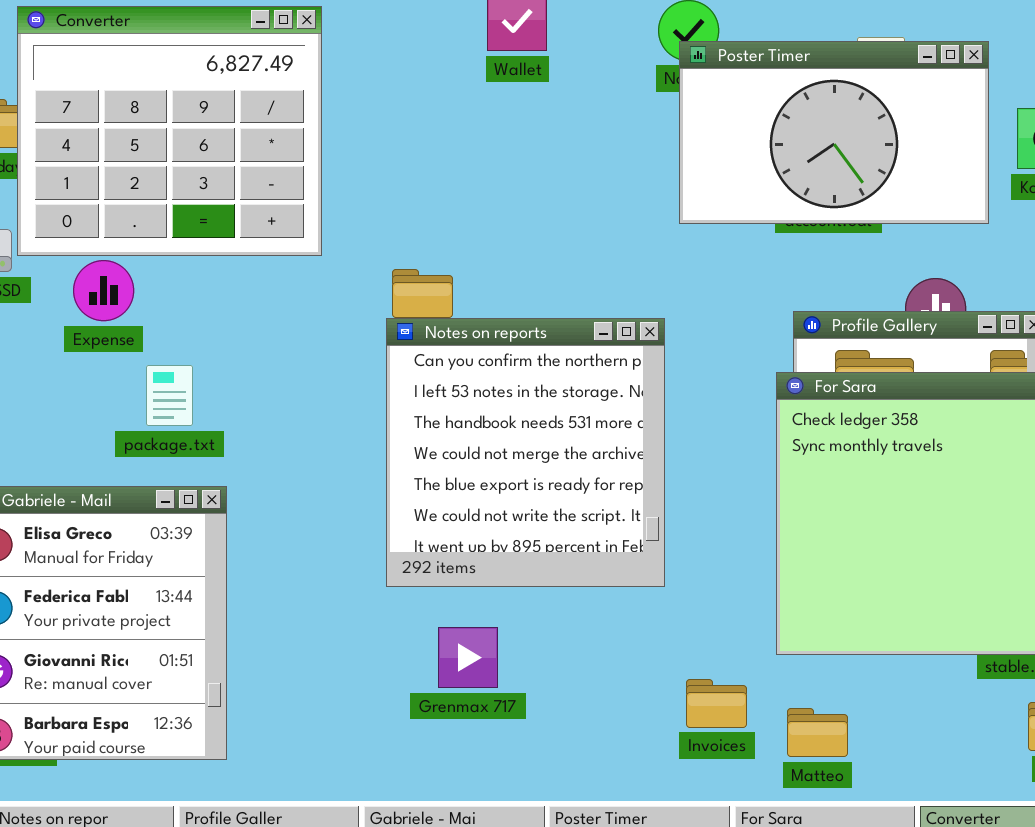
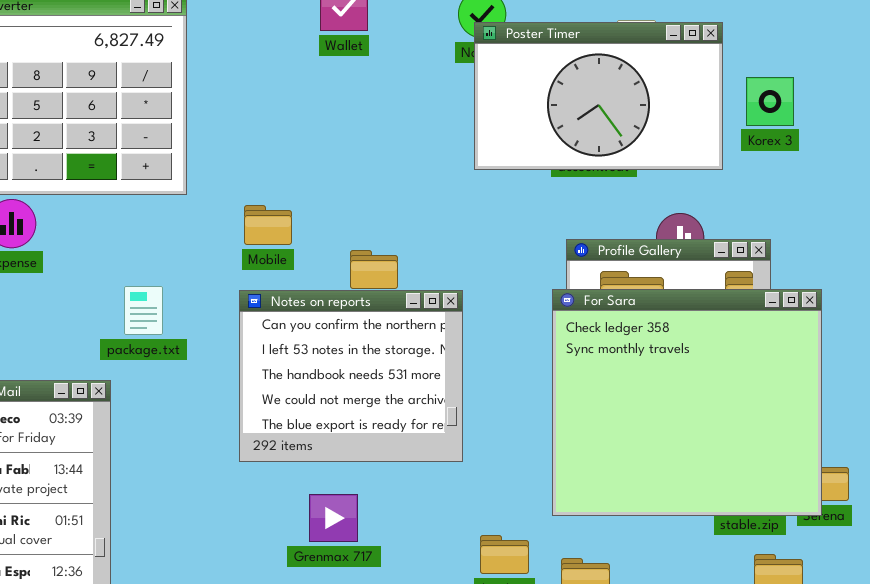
Notes on reports: [386,318,665,587] -> [239,290,463,462], resized
package.txt: [146,365,193,426] -> [124,286,163,335], moved
Grenmax 717: [438,627,498,688] -> [309,494,358,542], moved

